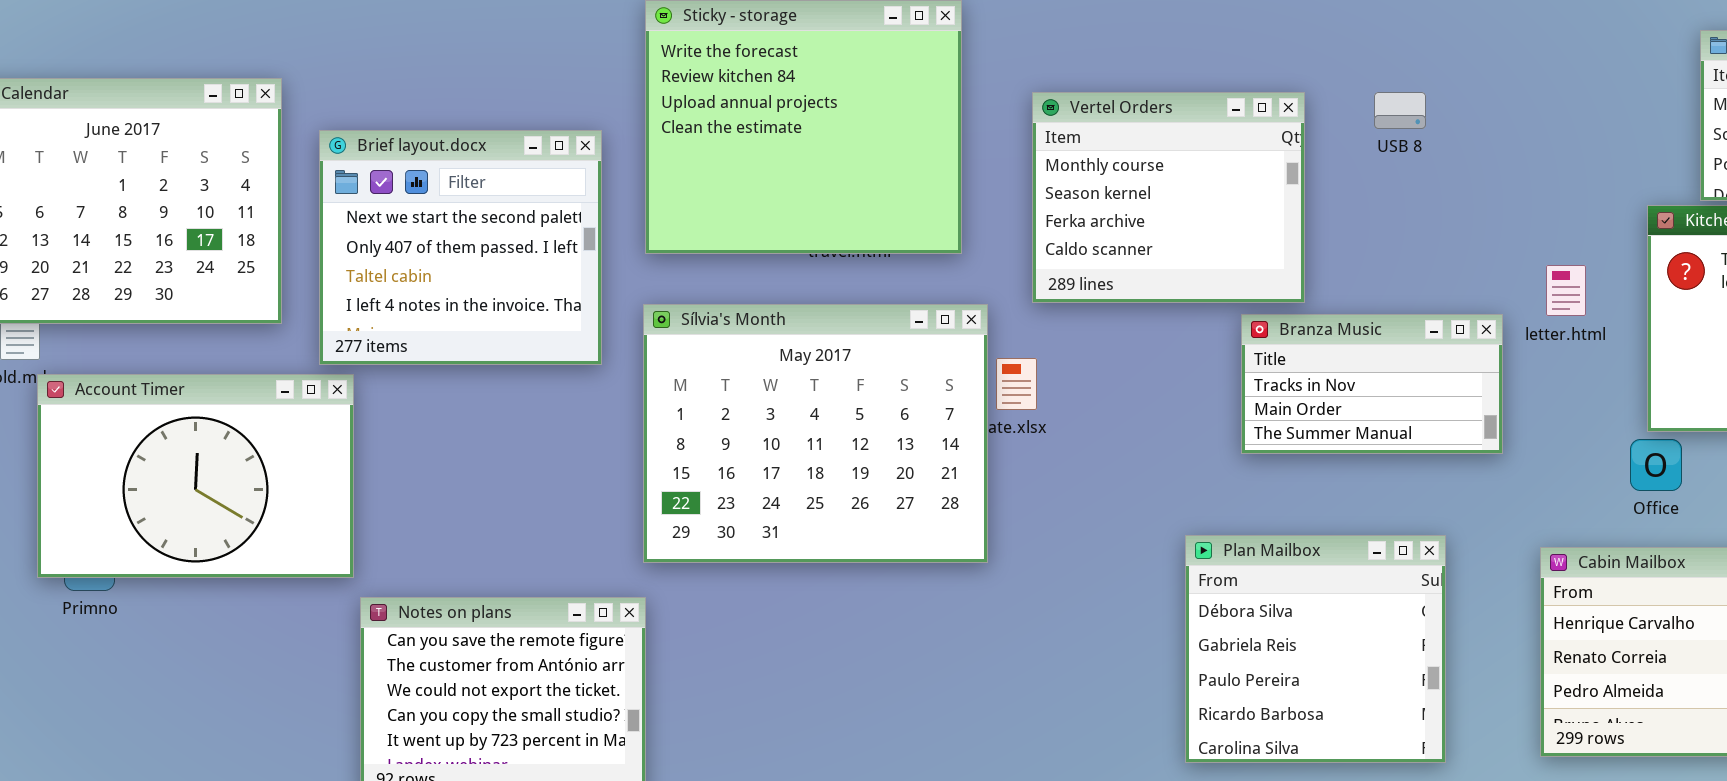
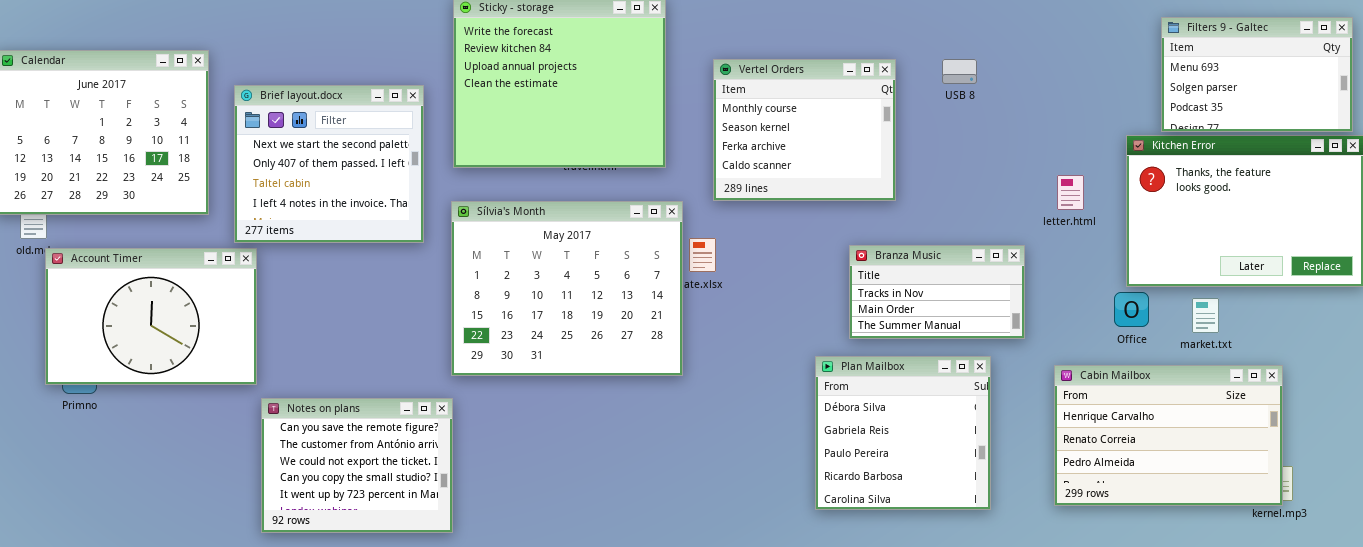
Branza Music: [1241,314,1503,454] -> [849,245,1025,339], moved

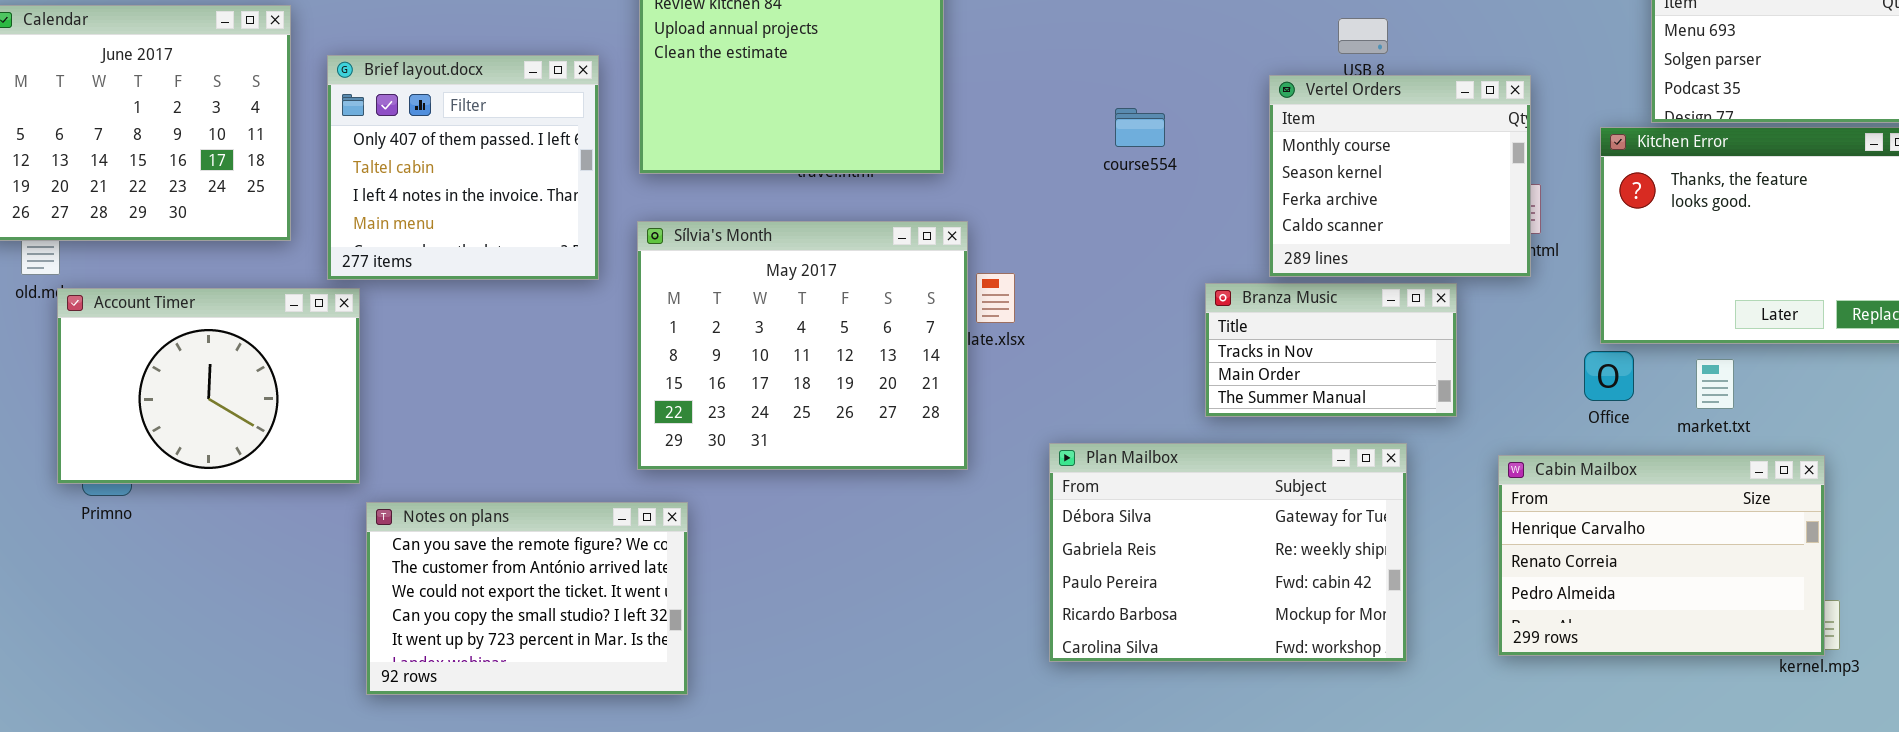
Vertel Orders: [713,59,896,201] -> [1269,75,1531,277], moved
Brief layout.docx: [234,85,424,243] -> [327,55,599,280], scrolled down 1 row
Plan Mailbox: [815,356,991,510] -> [1049,443,1407,662], resized
Notes on plans: [261,398,453,533] -> [366,502,688,695], resized

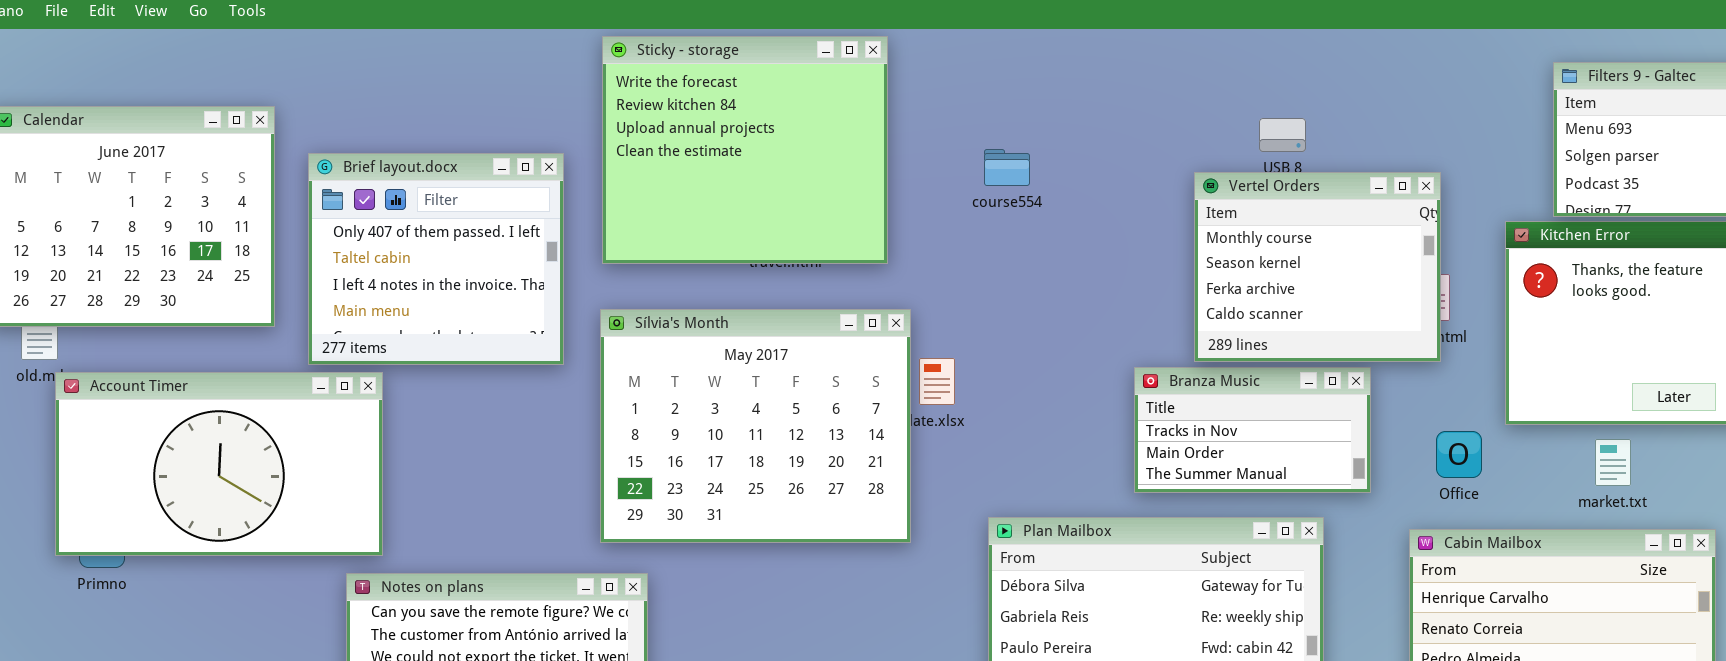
course554: [1115,108,1165,147] -> [984,149,1030,186], moved
Account Timer: [57,288,360,484] -> [55,372,383,556], resized
Office: [1584,351,1634,401] -> [1436,431,1482,478], moved

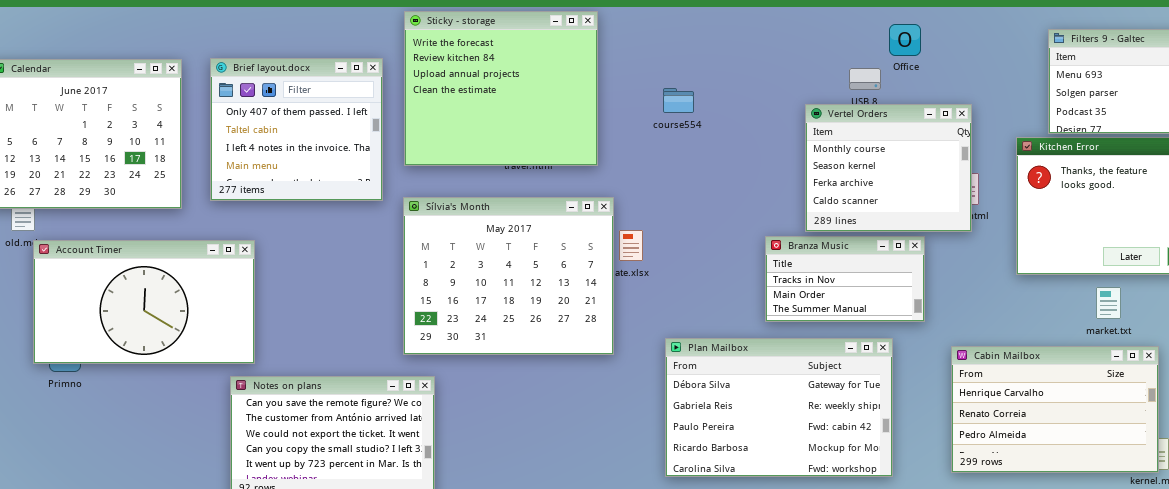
Brief layout.docx: [308,153,564,365] -> [210,58,383,201], moved
Office: [1436,431,1482,478] -> [889,24,921,56], moved
market.txt: [1595,439,1631,486] -> [1096,287,1121,319], moved

